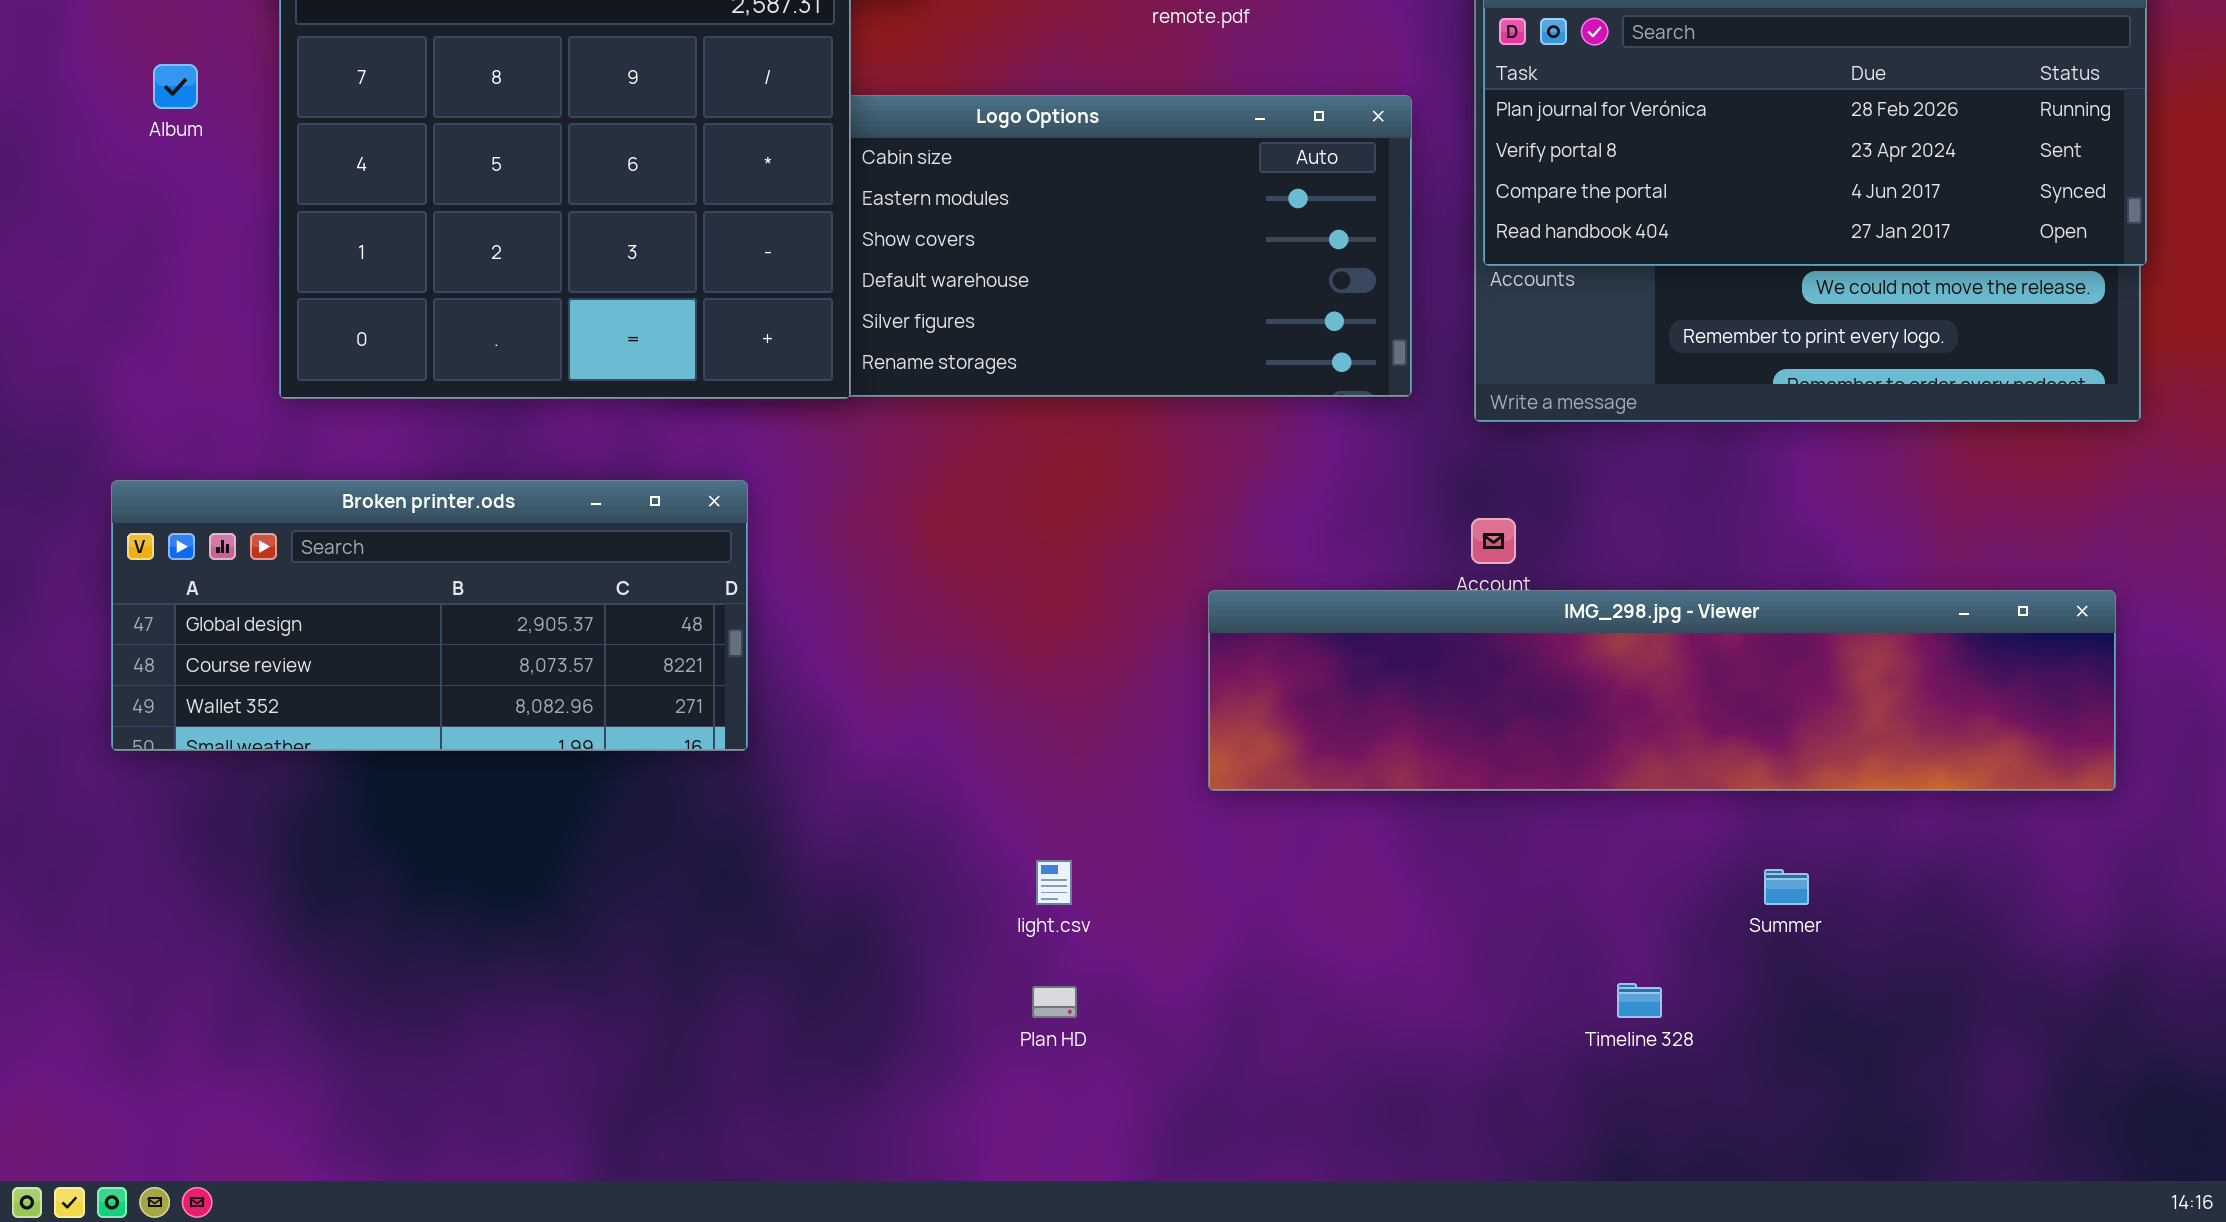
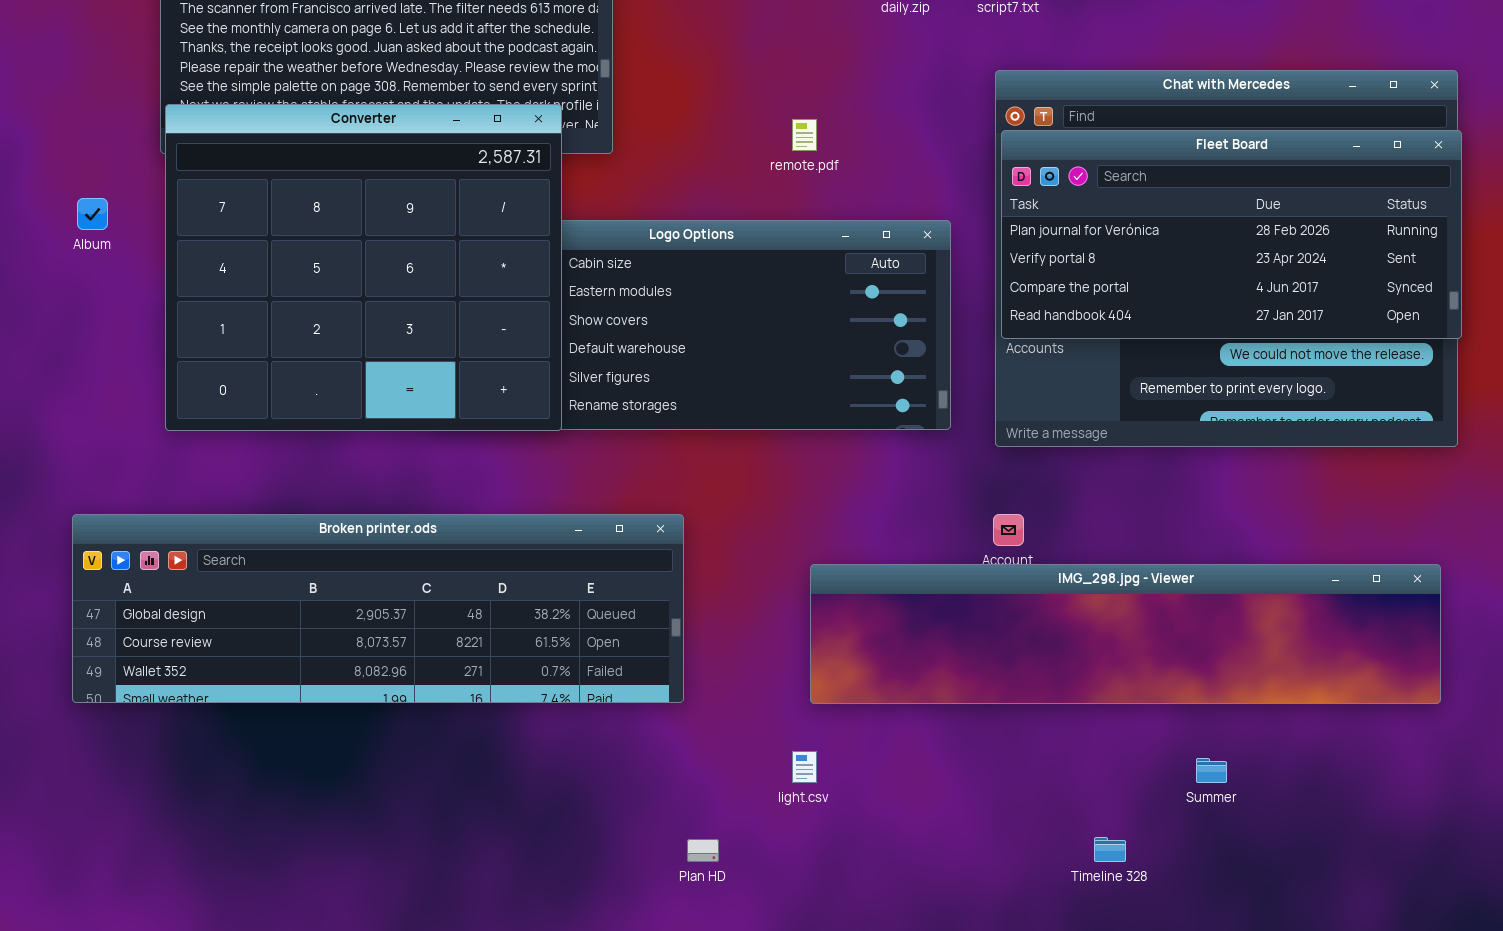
Broken printer.ods: [111,480,748,751] -> [72,514,684,703], moved, resized
light.csv: [1036,860,1072,905] -> [792,751,817,783], moved

